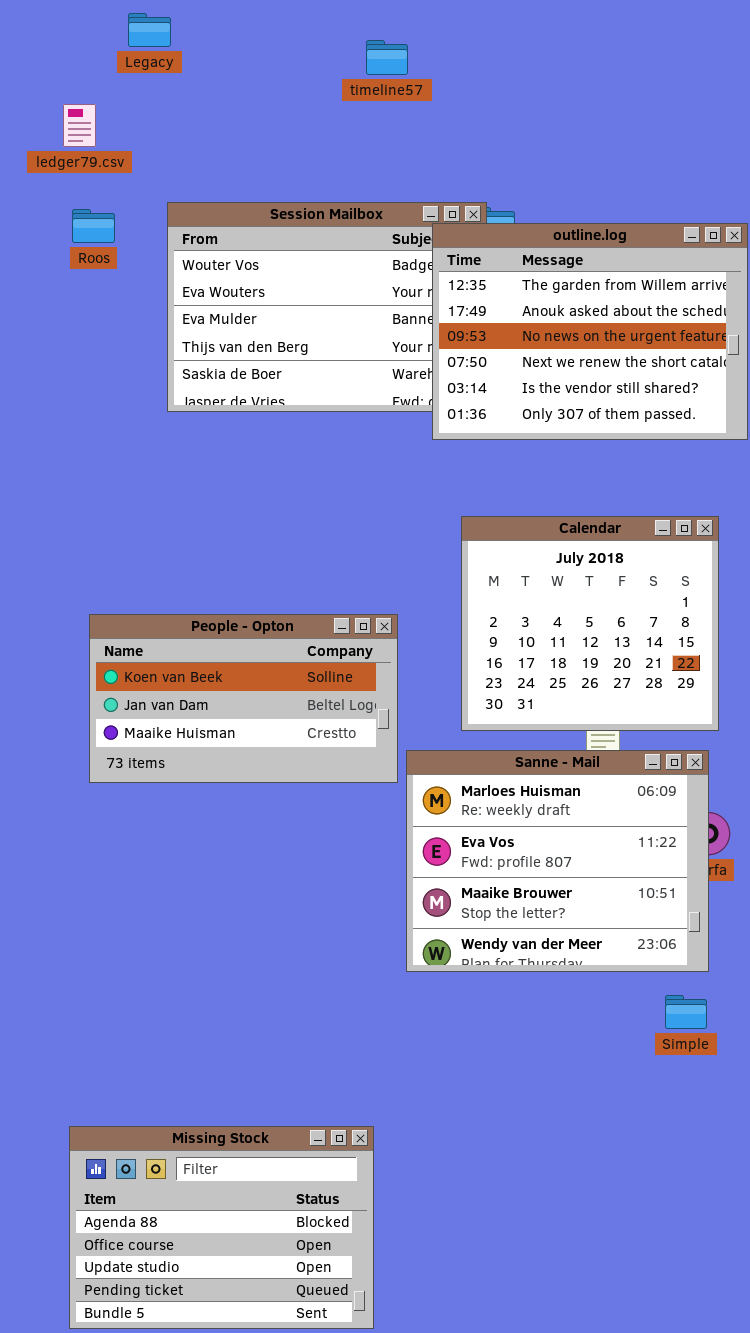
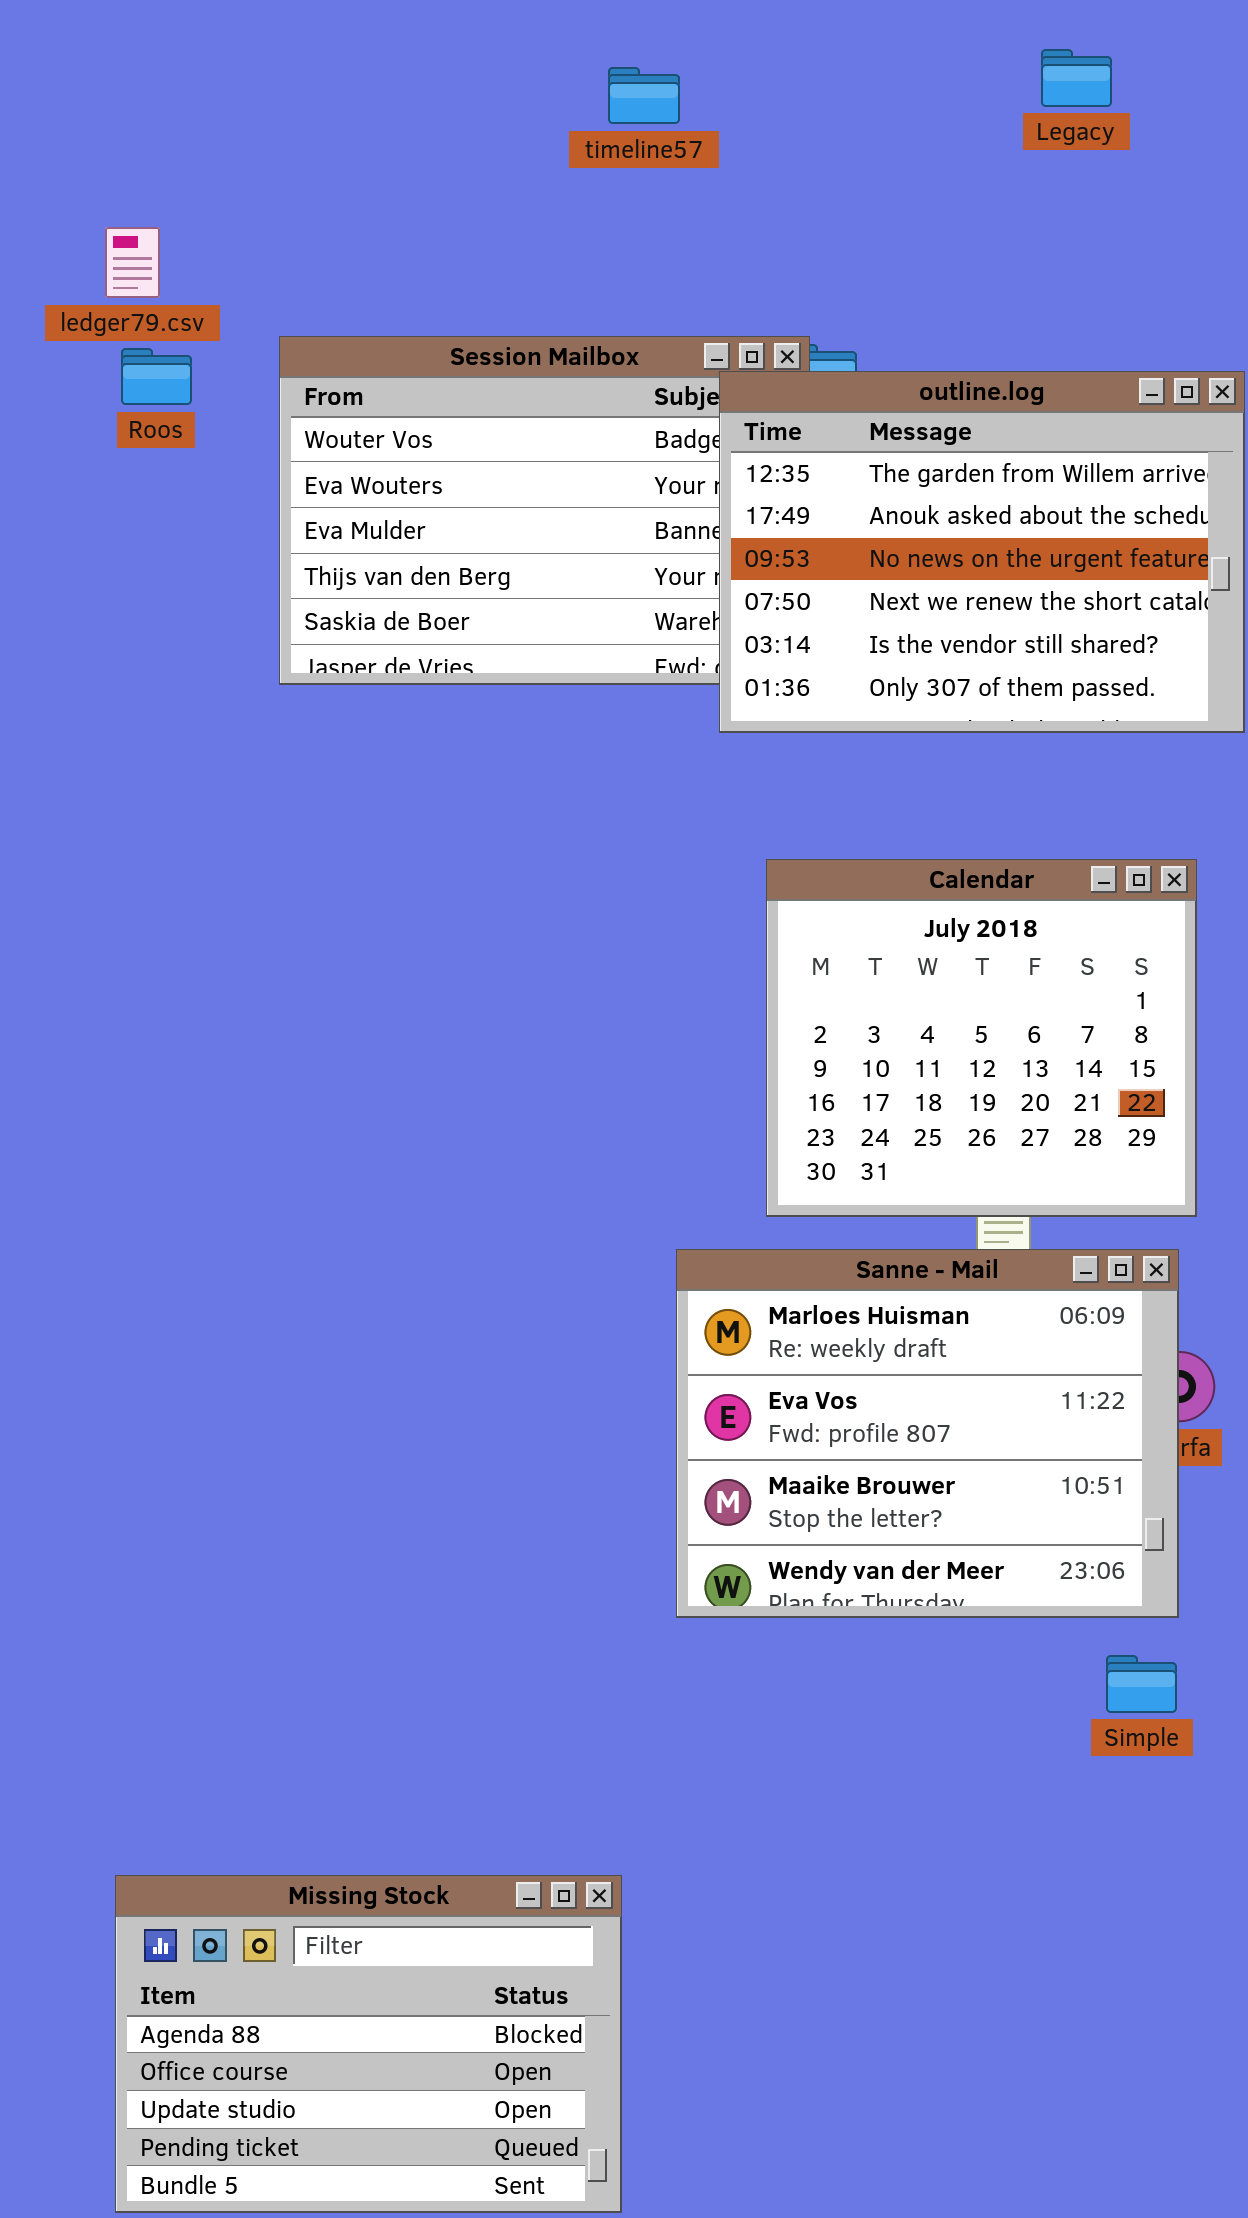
Legacy: [128,13,171,47] -> [1041,49,1112,107], moved
ledger79.csv: [63,104,96,147] -> [105,227,160,298], moved
People - Opton: [89,614,398,783] -> none, closed

